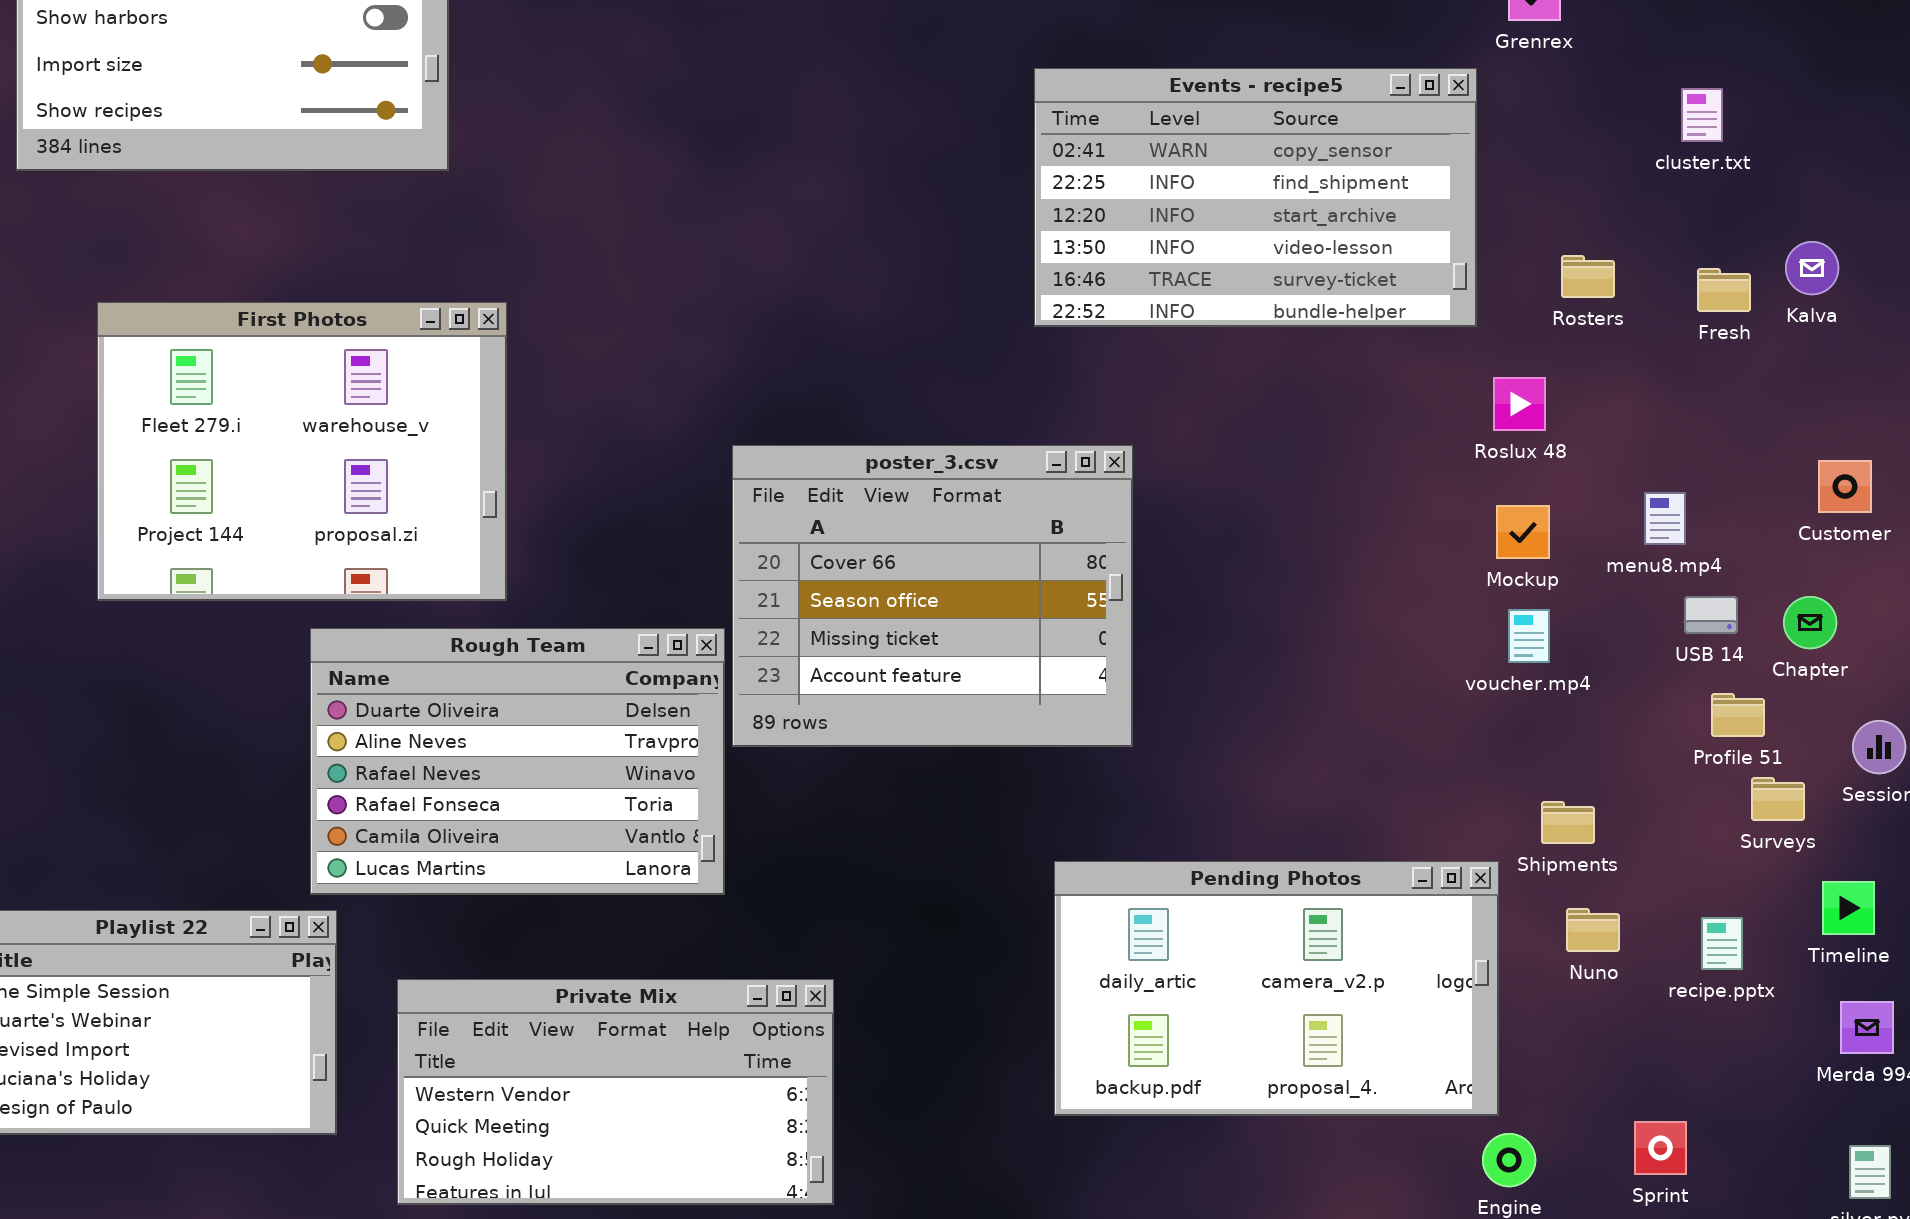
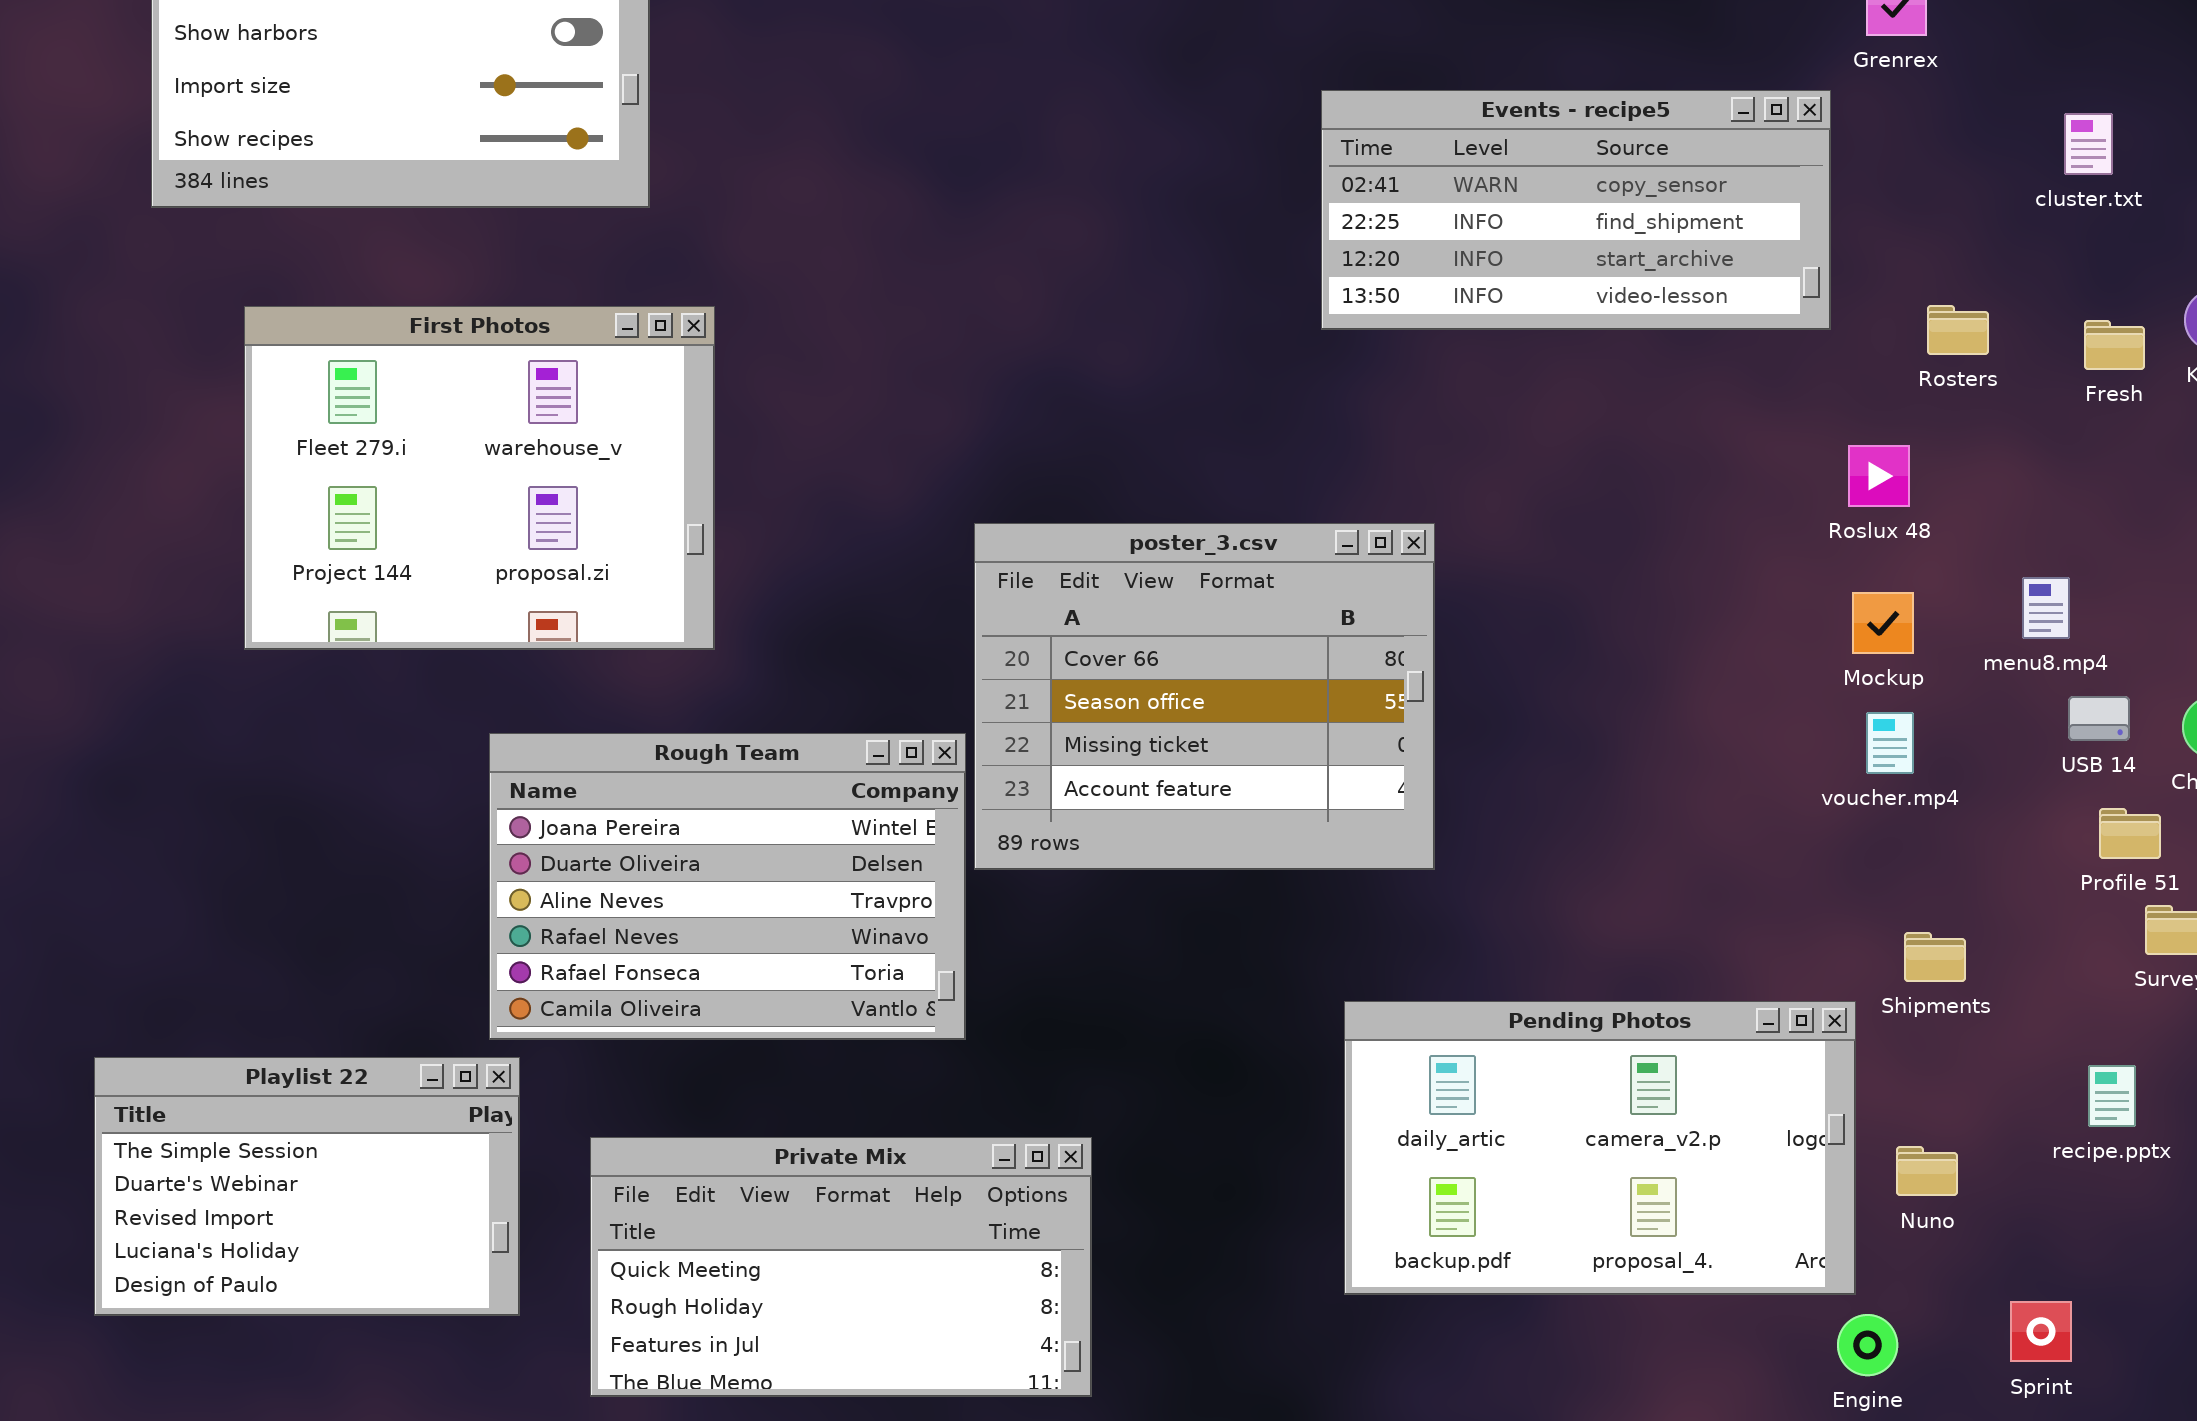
Events - recipe5: [1034,68,1477,327] -> [1321,90,1831,330], resized
First Photos: [97,302,507,601] -> [244,306,715,650], moved
Rough Team: [310,628,725,895] -> [489,733,966,1040], scrolled up 1 row
Nuno: [1566,908,1620,952] -> [1896,1146,1958,1196], moved
Private Mix: [397,979,834,1205] -> [590,1137,1092,1397], scrolled down 1 row

